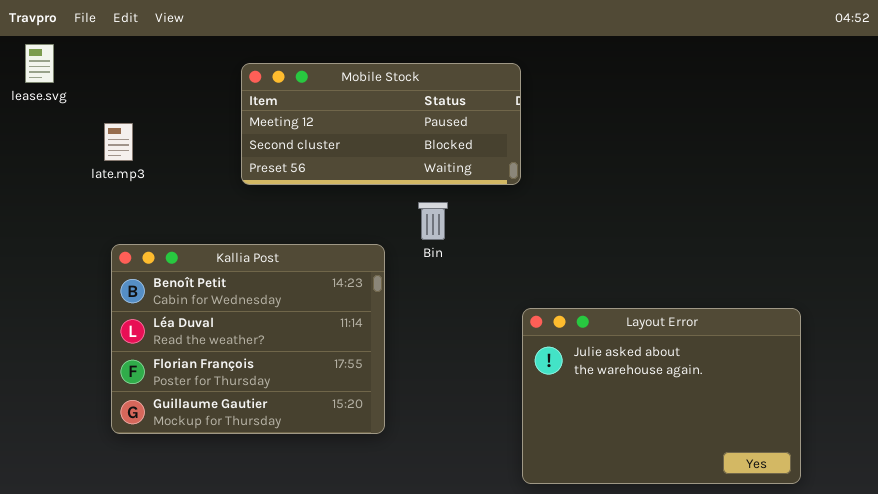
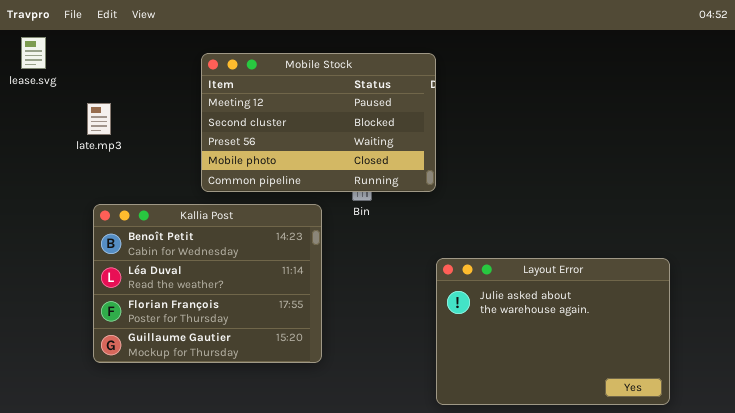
Mobile Stock: [241,63,521,185] -> [201,53,436,192], resized

